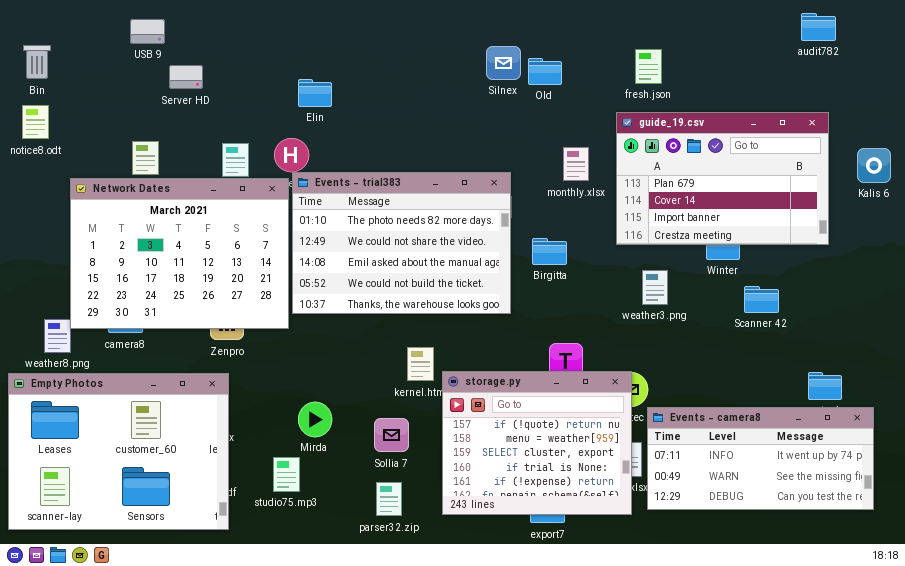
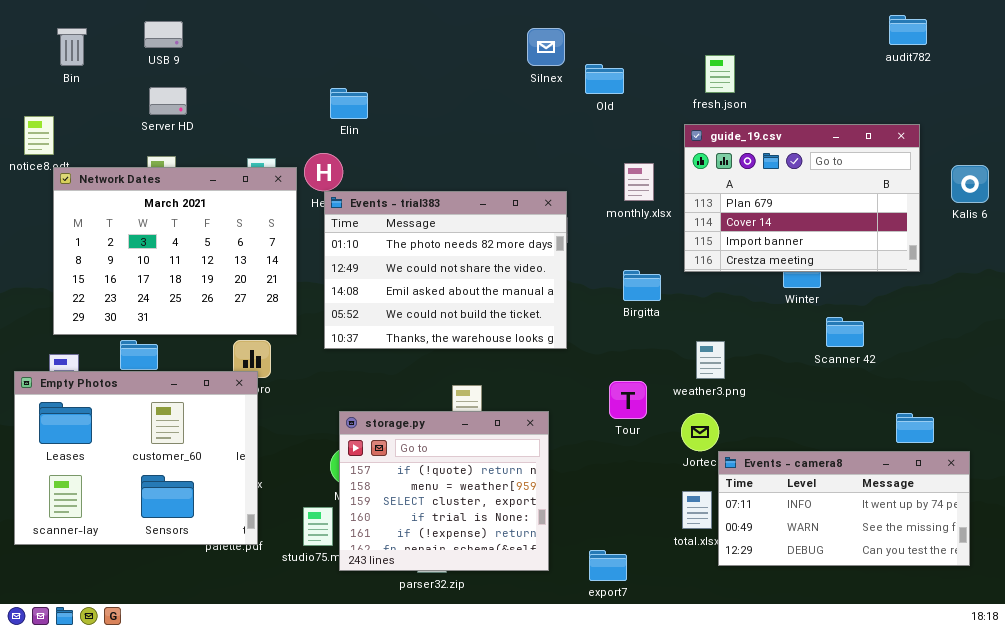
Bin: [23,45,51,79] -> [57,28,87,66], moved
Silnex: [486,46,521,80] -> [527,28,565,66], moved
Server HD: [169,65,203,89] -> [149,87,187,115], moved
Network Dates: [70,178,289,329] -> [53,167,297,335], moved
Birgitta: [532,238,567,265] -> [623,270,661,301], moved
weather3.png: [642,270,668,305] -> [696,341,725,379], moved
storage.py: [442,371,632,515] -> [339,411,549,571], moved
Empty Photos: [8,373,229,530] -> [14,371,258,545], moved

